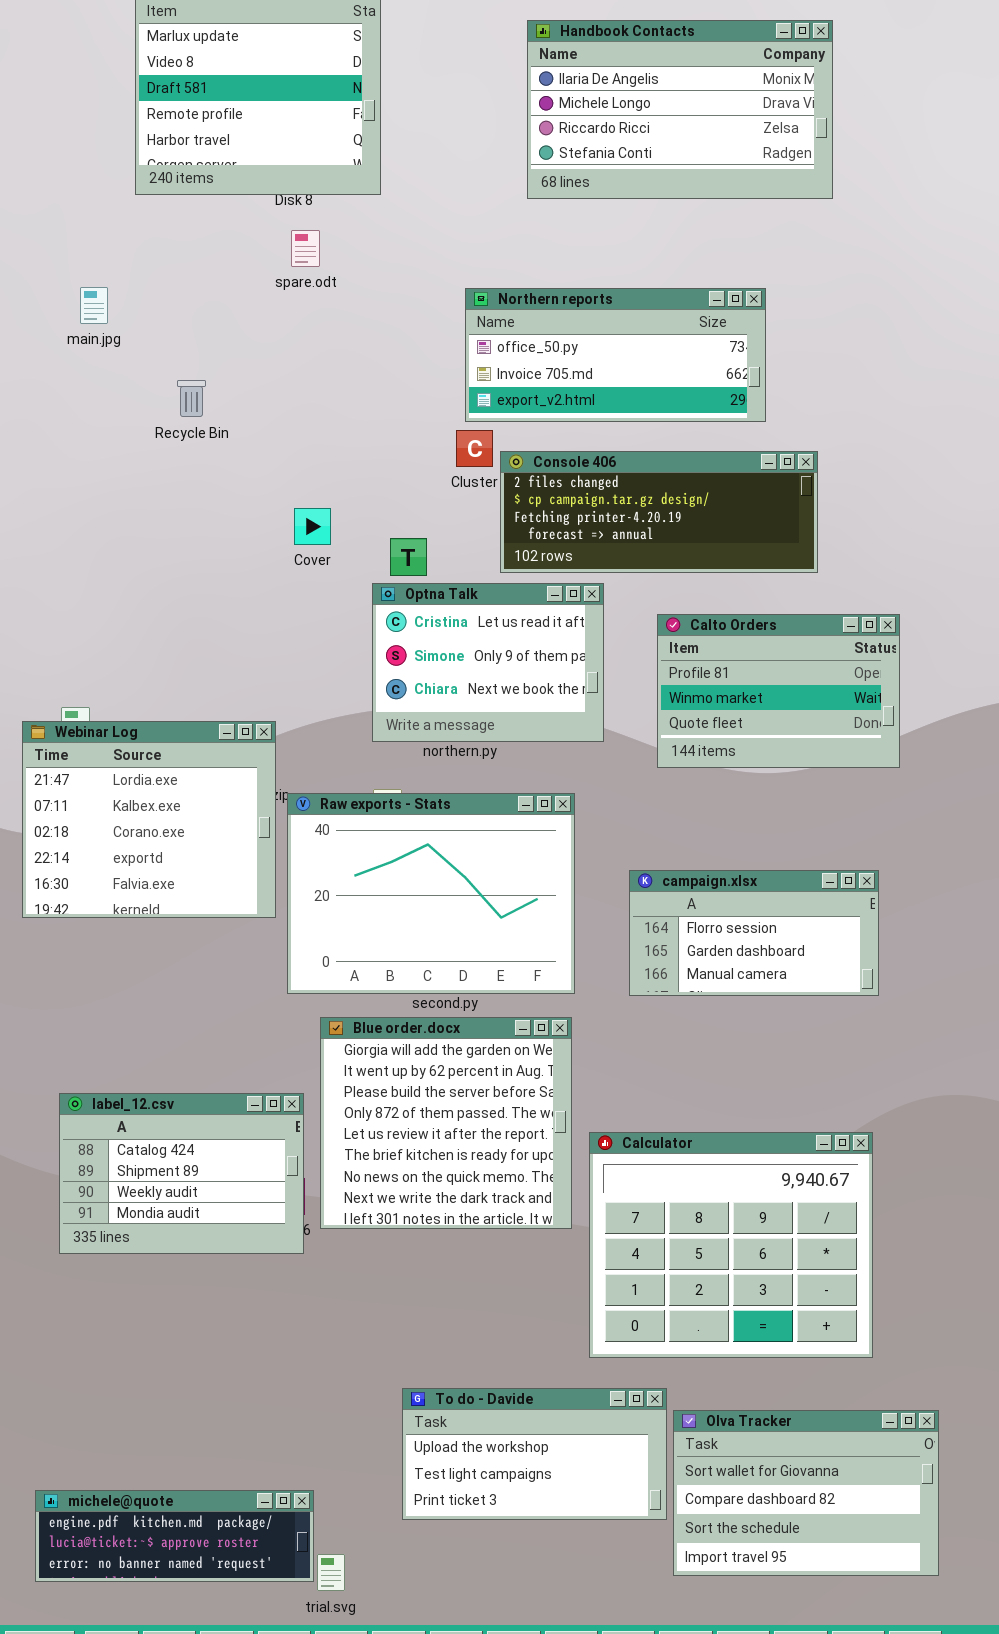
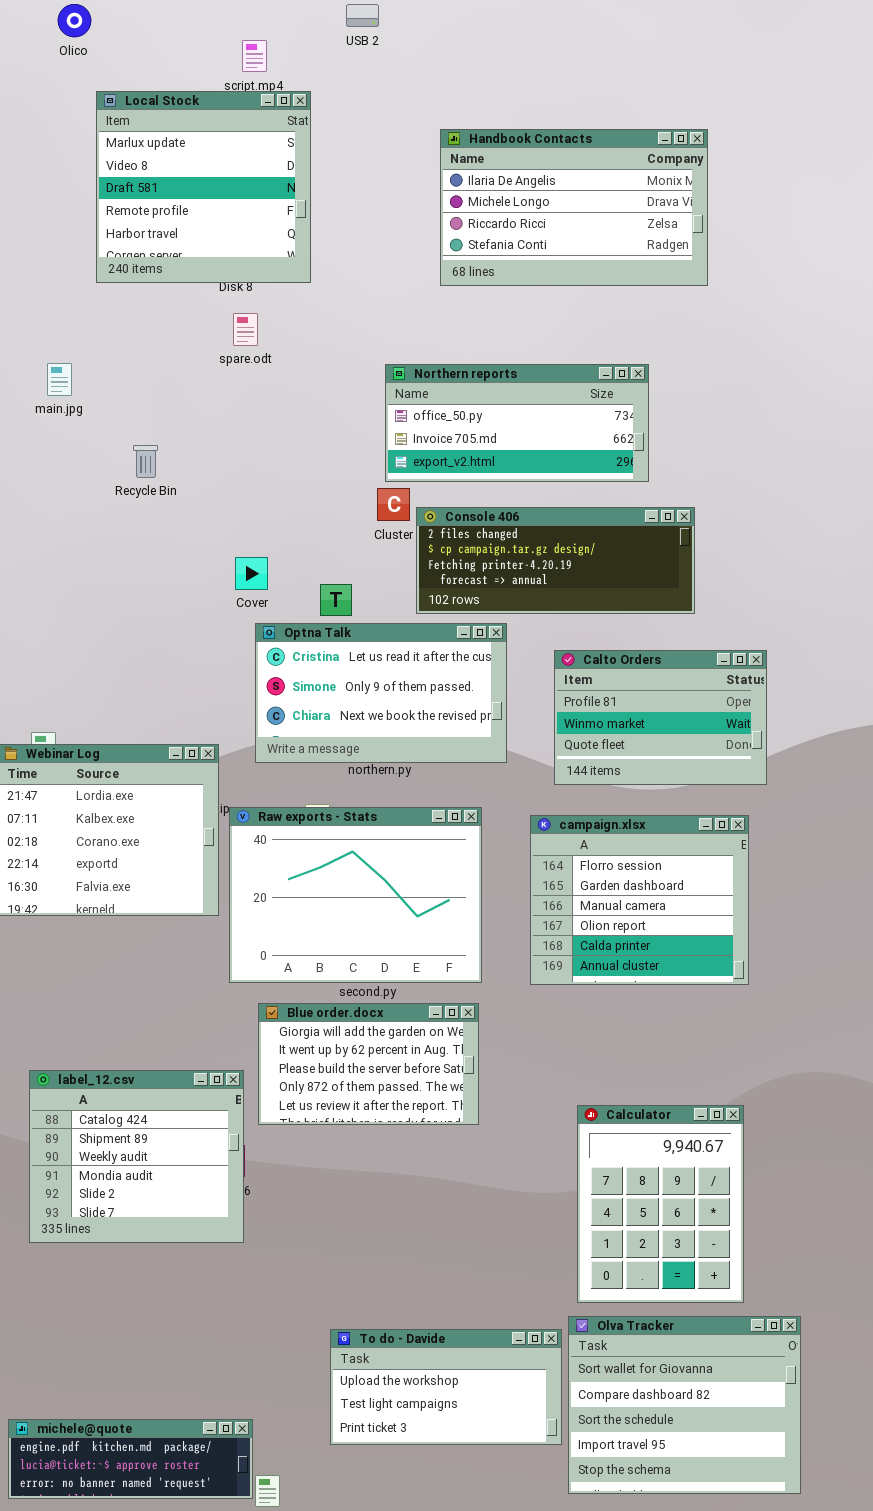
Optna Talk: [372,583,604,742] -> [255,623,507,763], resized
campaign.xlsx: [629,870,879,996] -> [530,815,749,985], resized
Blue order.docx: [320,1017,572,1229] -> [258,1003,479,1125], resized
label_12.csv: [59,1093,304,1254] -> [29,1070,244,1243], resized
Calculator: [589,1132,873,1358] -> [577,1105,744,1303], resized
Olva Tracker: [673,1410,939,1576] -> [568,1316,801,1494], resized

